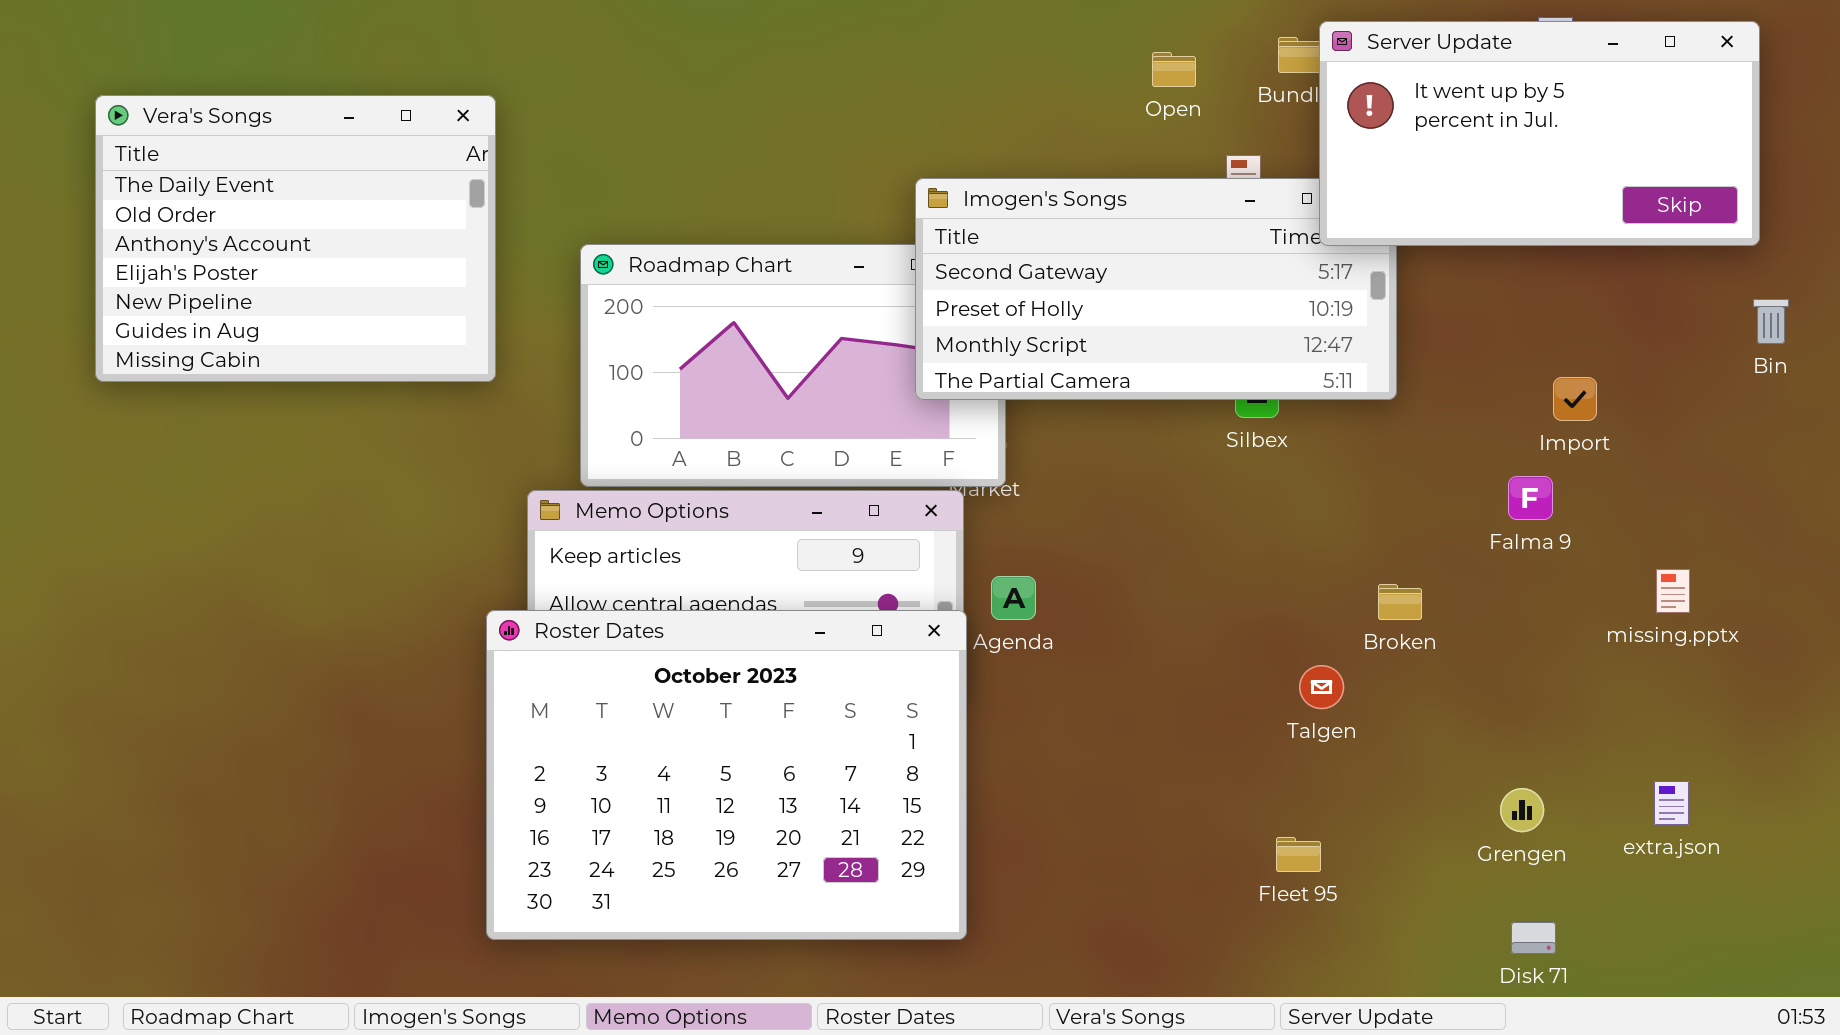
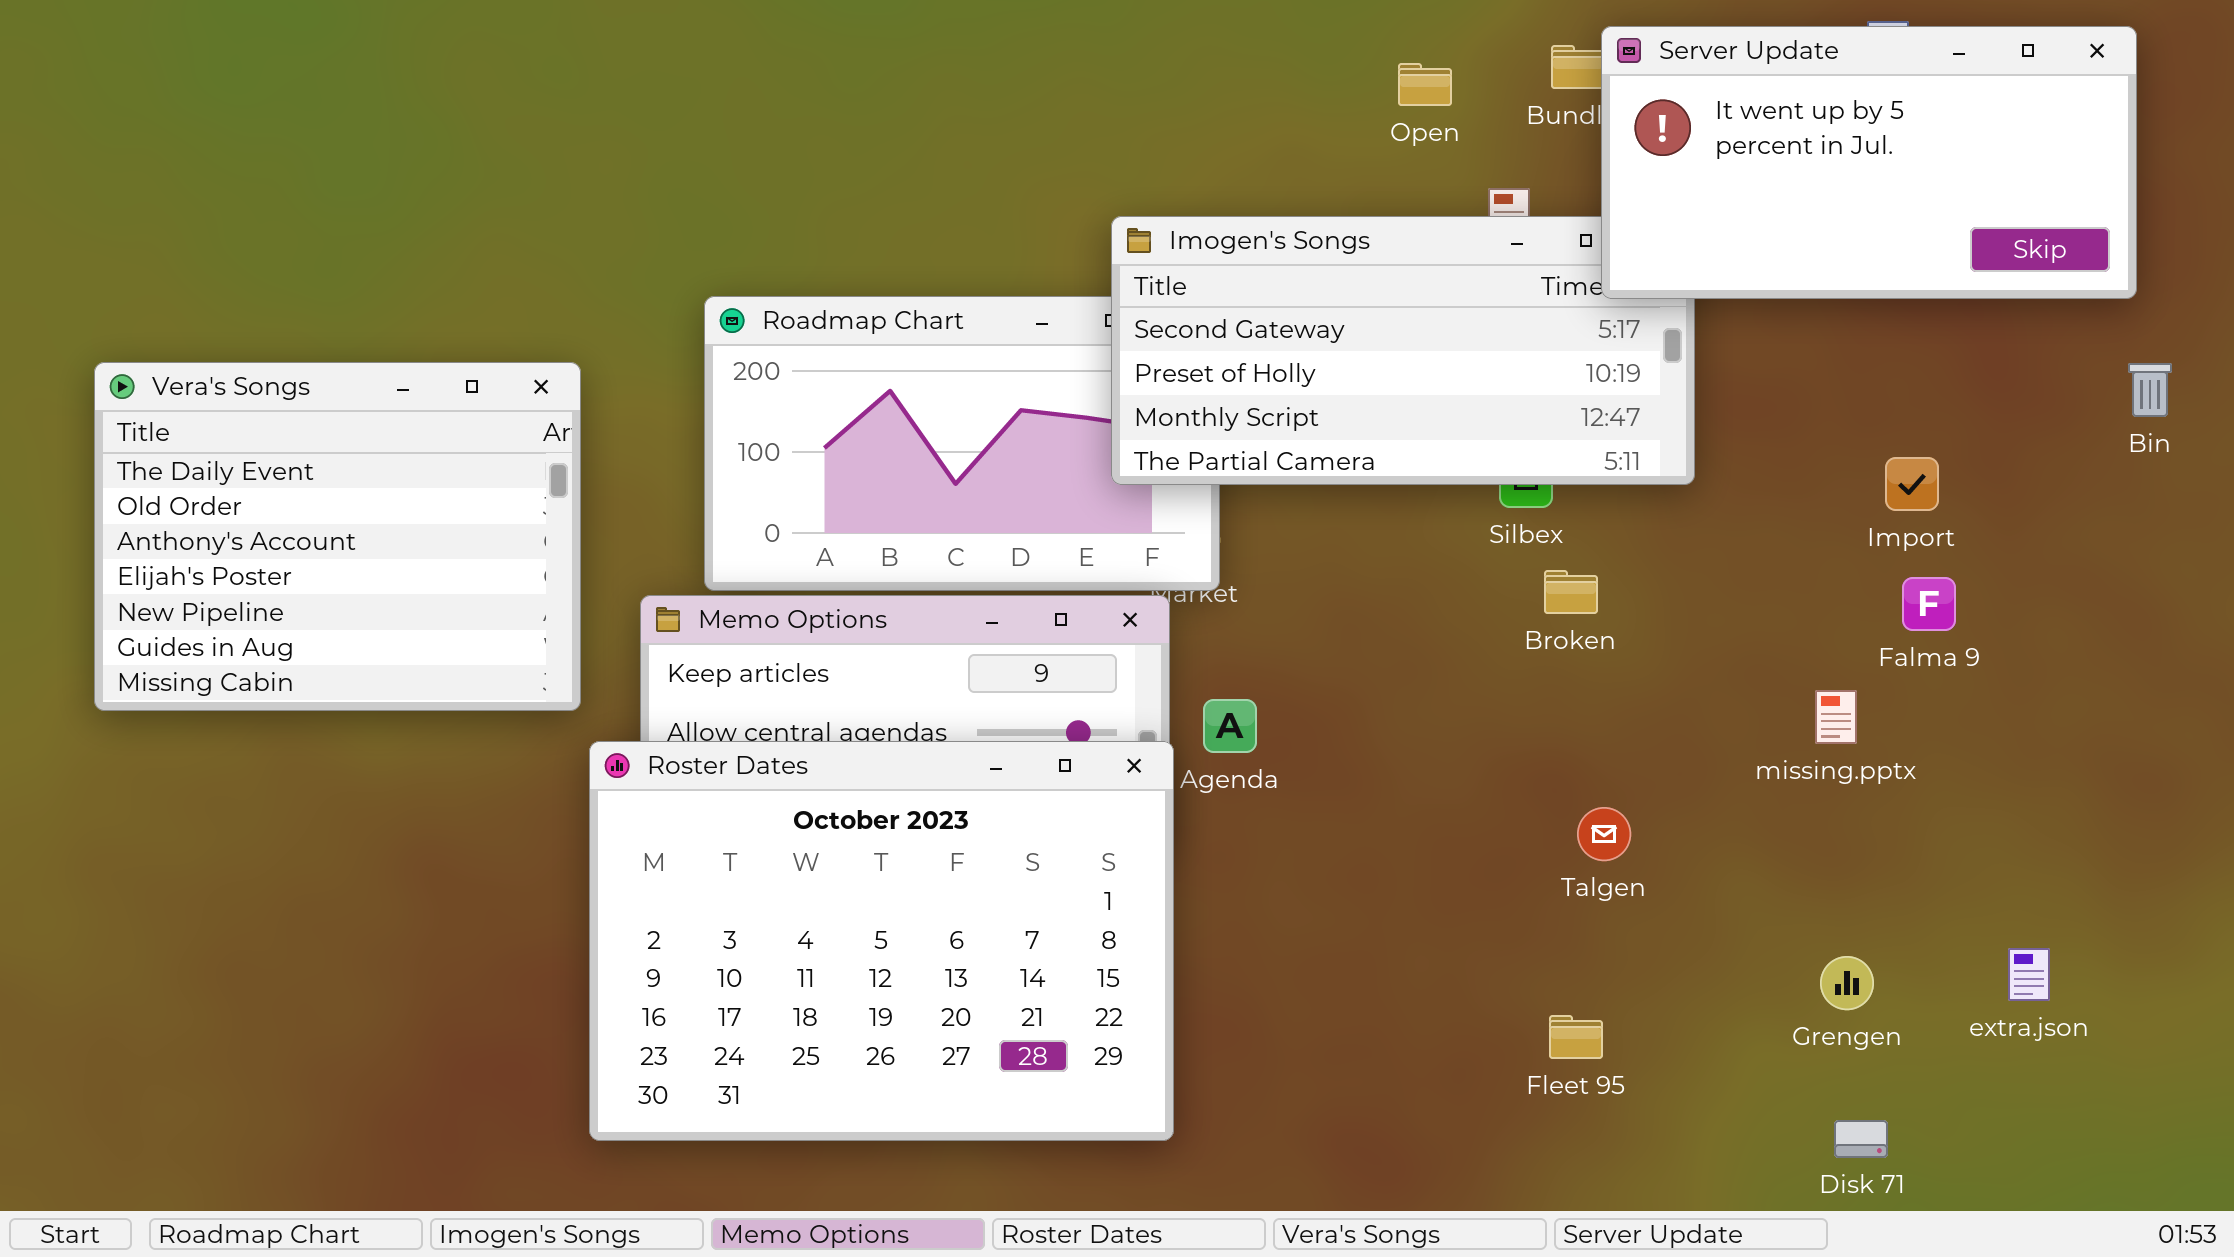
Vera's Songs: [95,95,496,382] -> [94,362,581,711], moved
Falma 9: [1508,476,1553,520] -> [1902,577,1956,631], moved
missing.pptx: [1656,569,1690,613] -> [1815,690,1857,744], moved
Broken: [1378,584,1422,620] -> [1544,570,1598,614], moved

